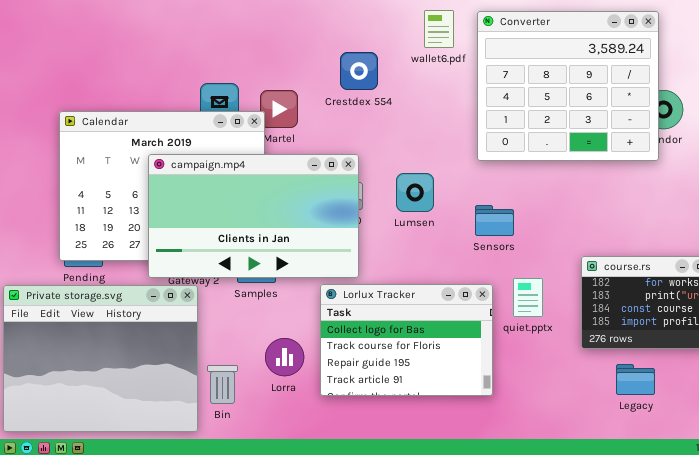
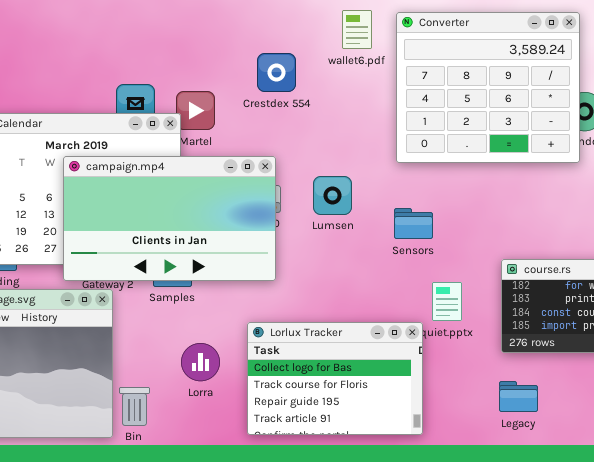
Lorlux Tracker: [320,284,493,396] -> [247,322,423,435], moved
Legacy: [616,364,655,395] -> [499,381,538,412], moved
Bin: [207,365,238,404] -> [119,387,150,426], moved

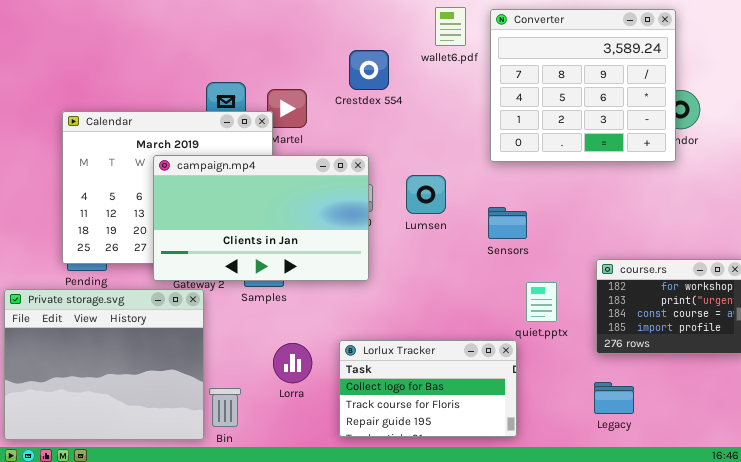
Lorlux Tracker: [247,322,423,435] -> [339,340,517,437], resized

